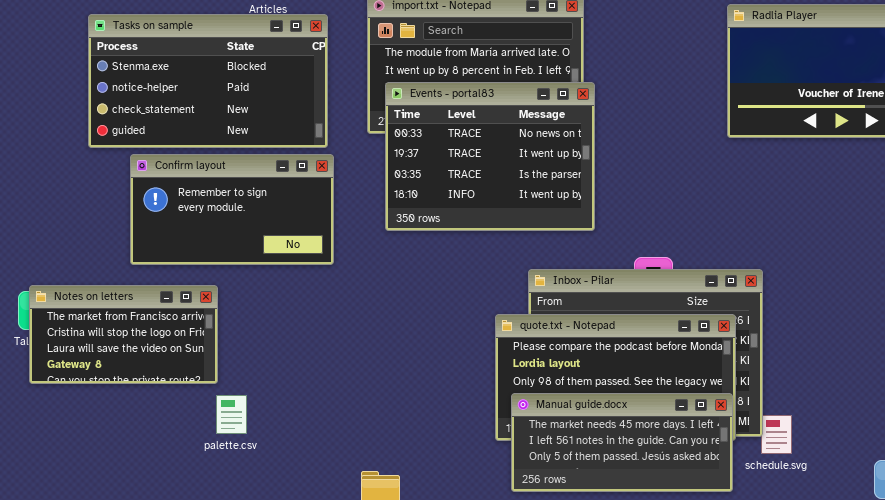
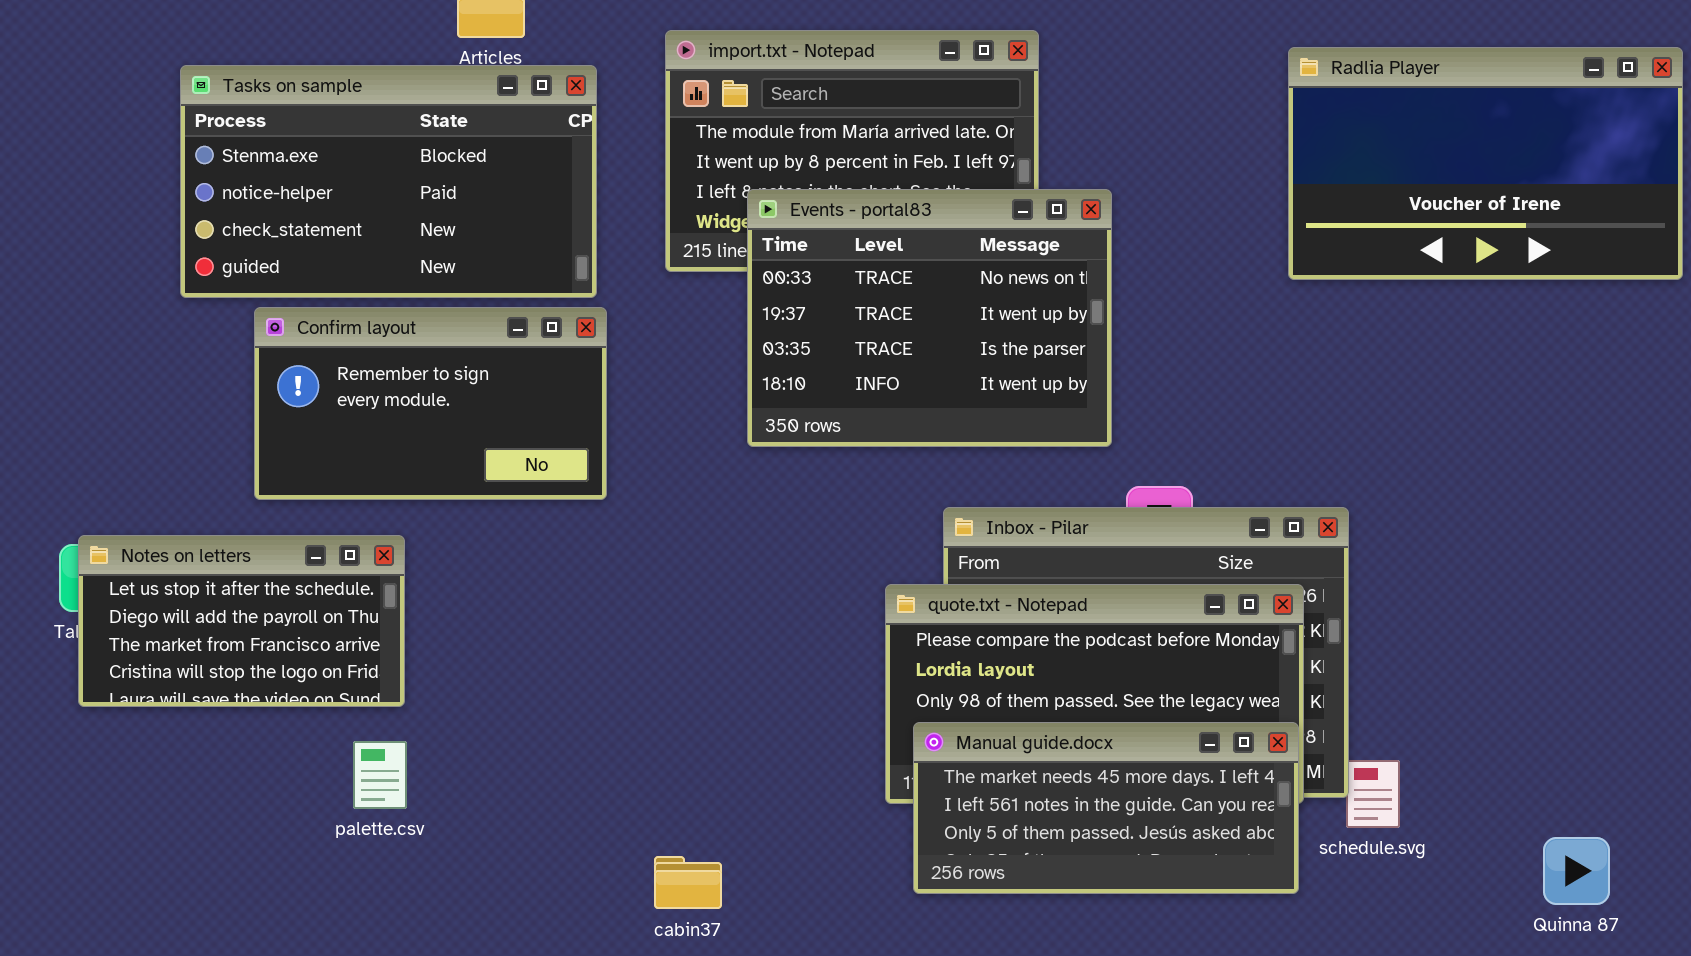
Events - portal83: [385,82,595,231] -> [747,189,1112,447], moved
Notes on letters: [29,285,218,384] -> [78,535,405,707], scrolled up 2 rows
palette.csv: [216,395,247,434] -> [353,741,407,809], moved

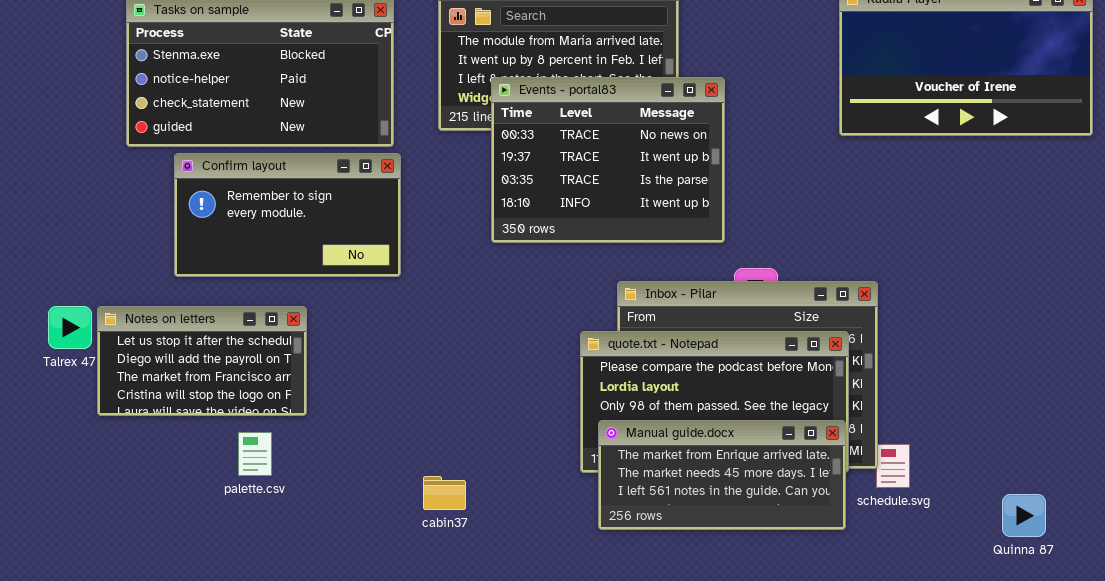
Notes on letters: [78,535,405,707] -> [97,306,307,416], moved
Manual guide.docx: [913,722,1299,894] -> [598,420,846,530], scrolled up 1 row
cabin37: [654,856,722,909] -> [423,476,466,510], moved

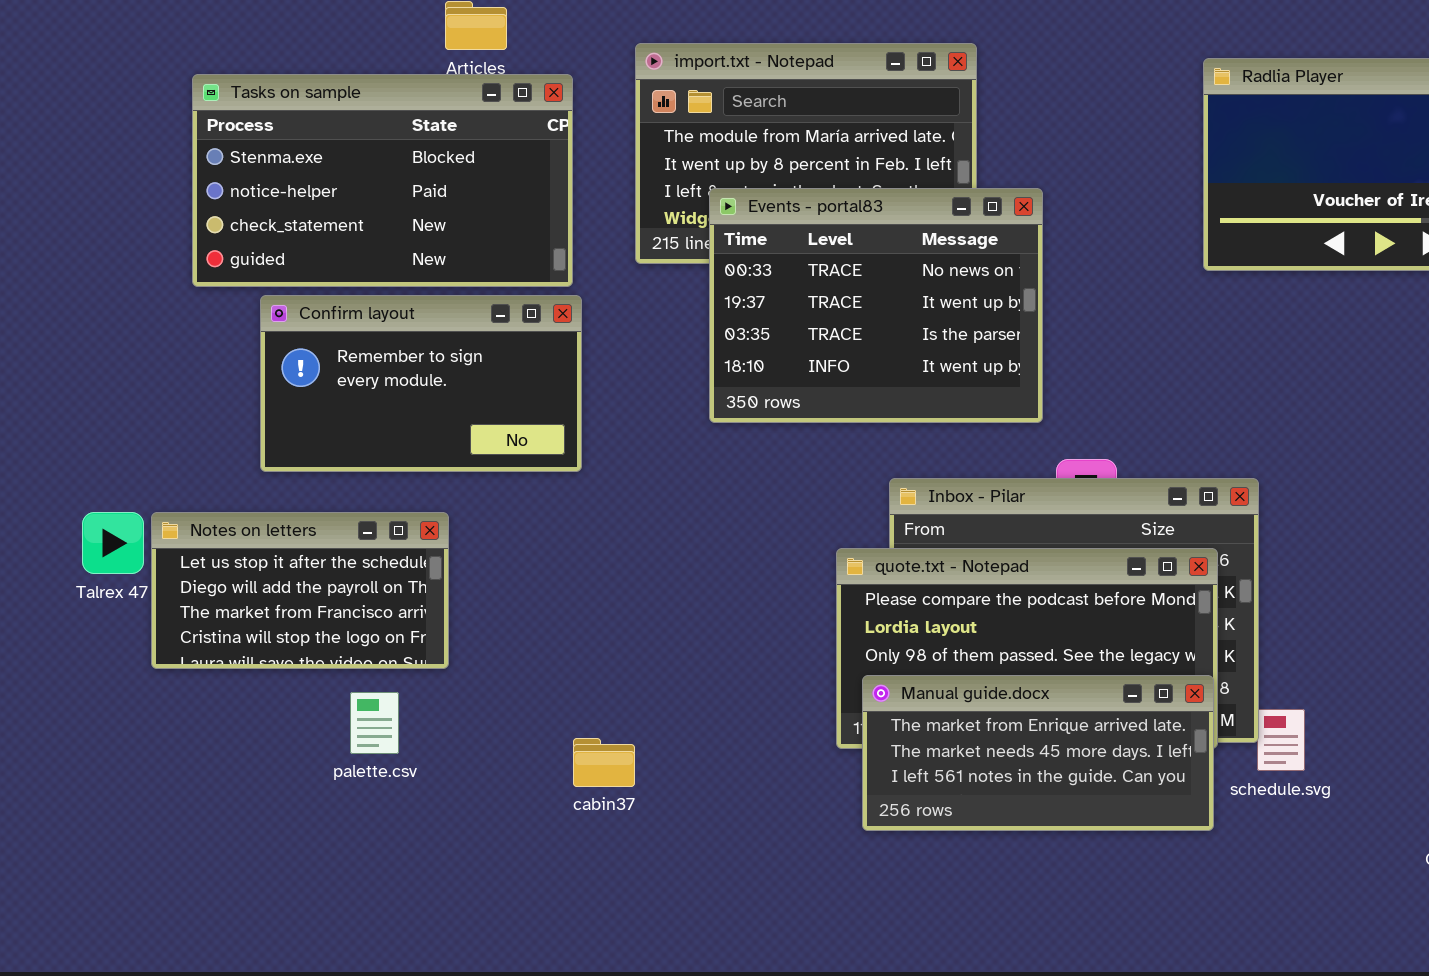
cabin37: [423,476,466,510] -> [573,738,635,787], moved

